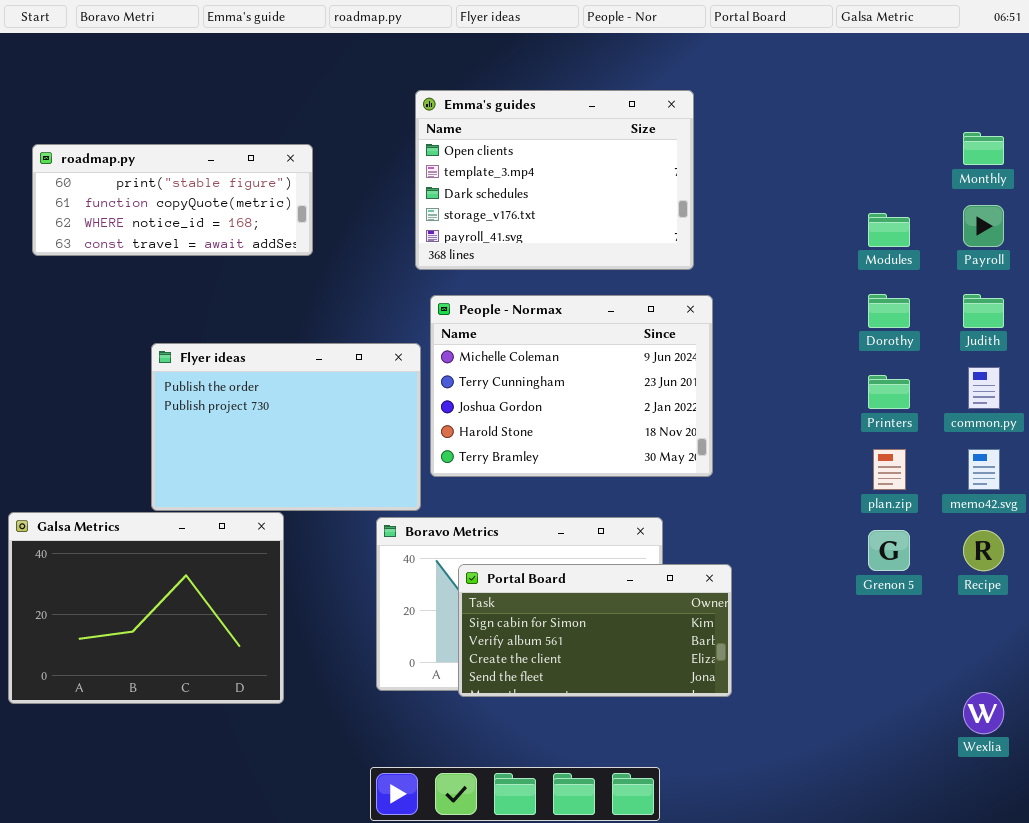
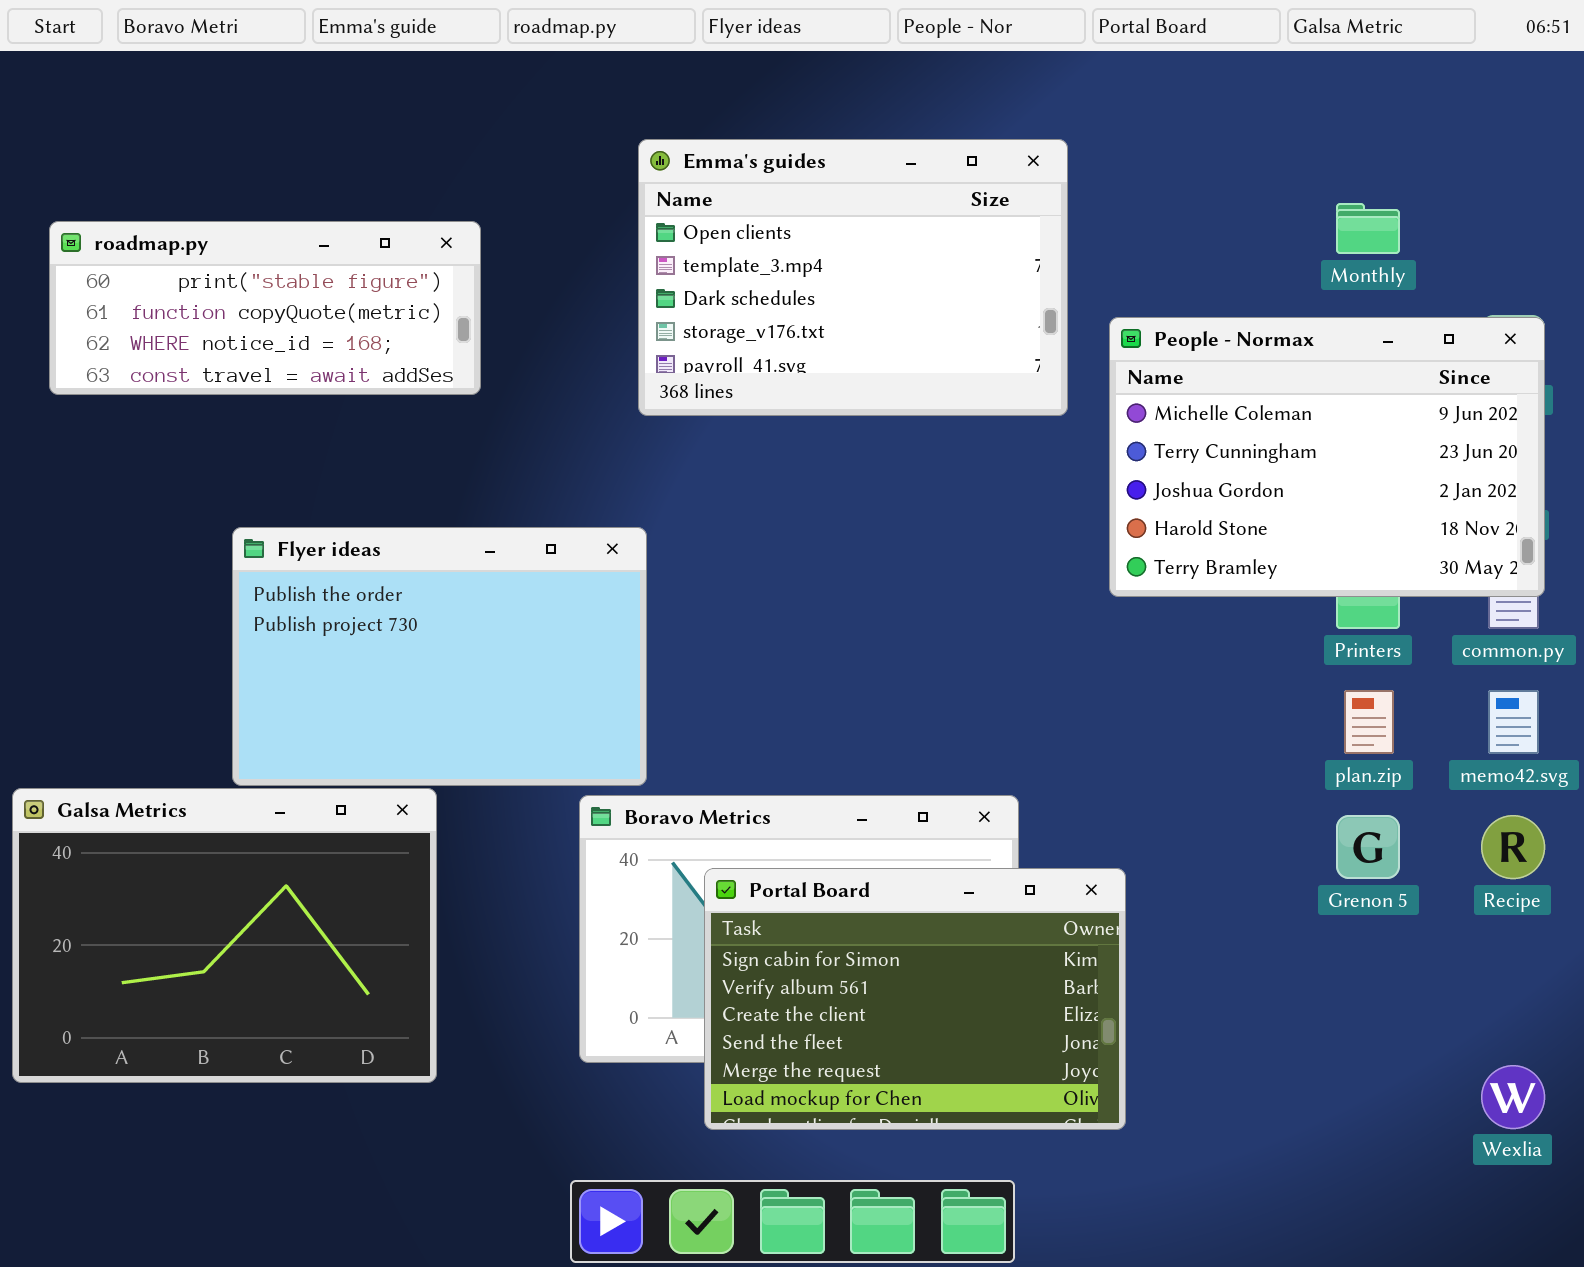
Monthly: [963,132,1004,165] -> [1336,203,1400,254], moved
People - Normax: [430,295,713,477] -> [1109,317,1545,597], moved
Portal Board: [458,564,732,697] -> [704,868,1126,1130], resized

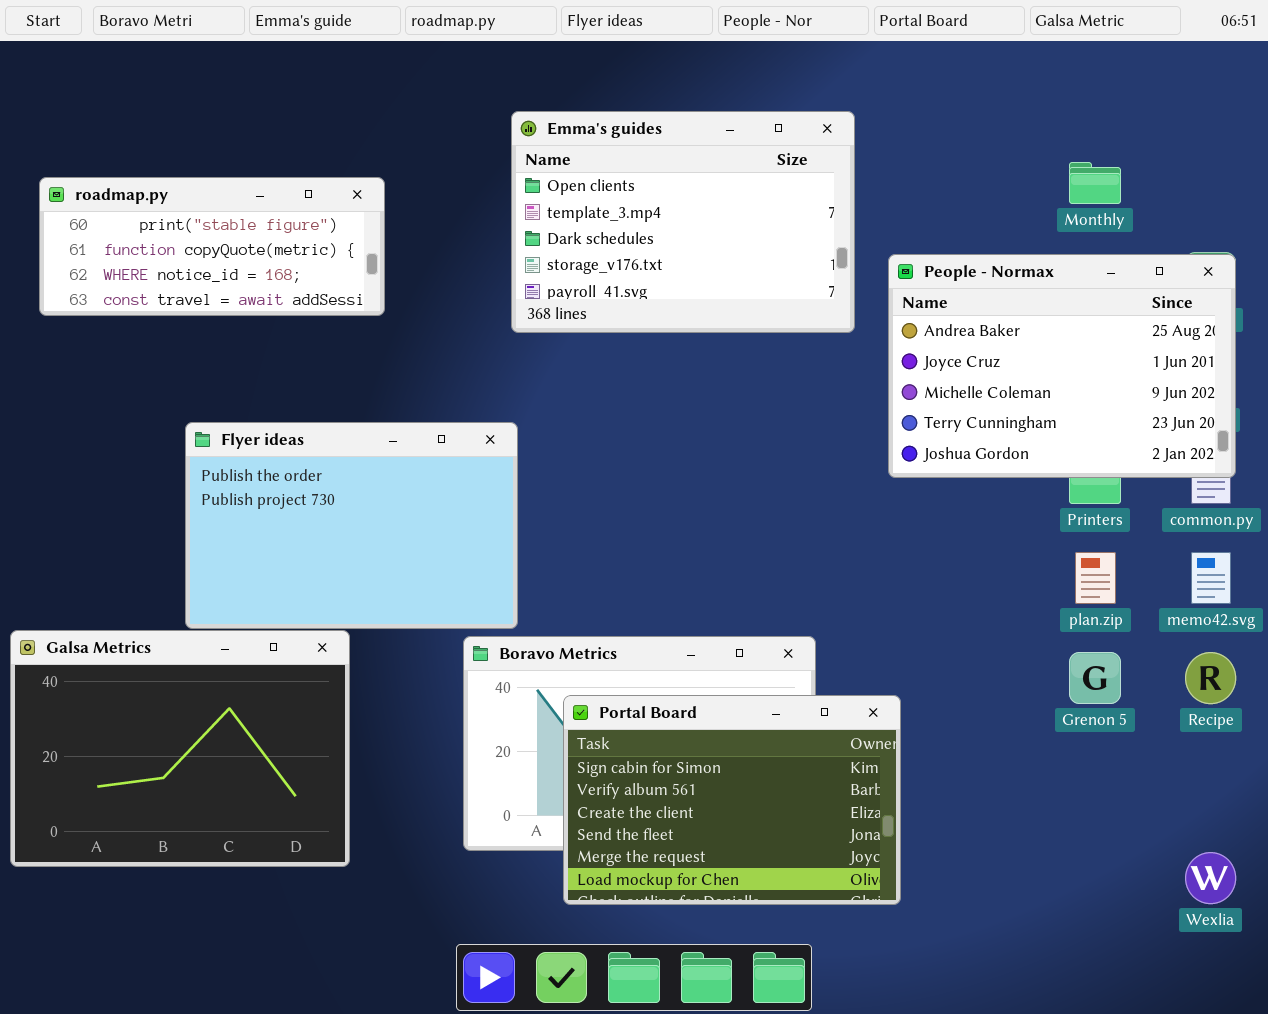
People - Normax: [1109,317,1545,597] -> [888,254,1236,478], scrolled up 2 rows

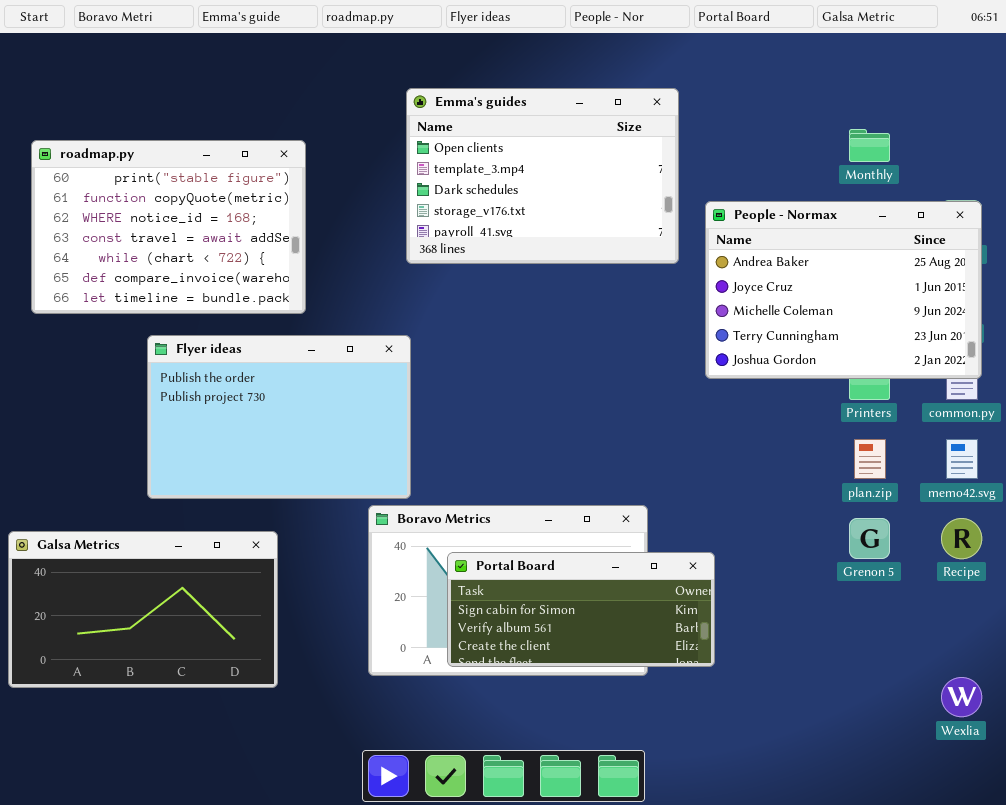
roadmap.py: [39,177,385,316] -> [31,140,306,314], resized
Galsa Metrics: [10,630,350,867] -> [8,531,278,688], resized
Portal Board: [563,695,901,905] -> [447,552,715,667], resized

